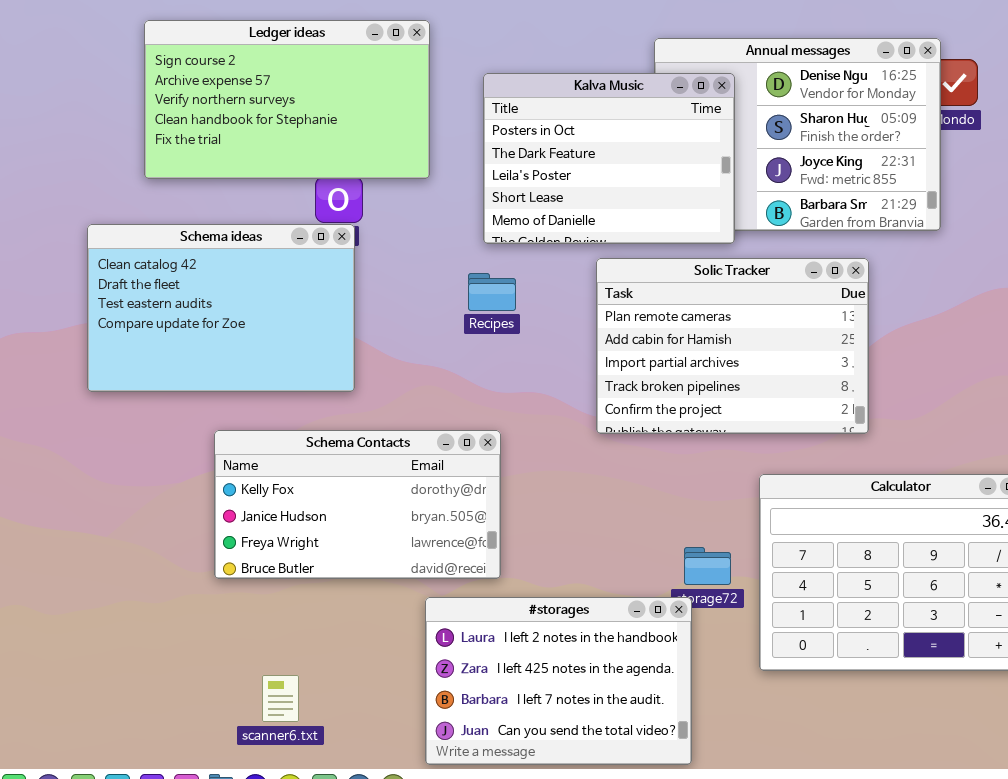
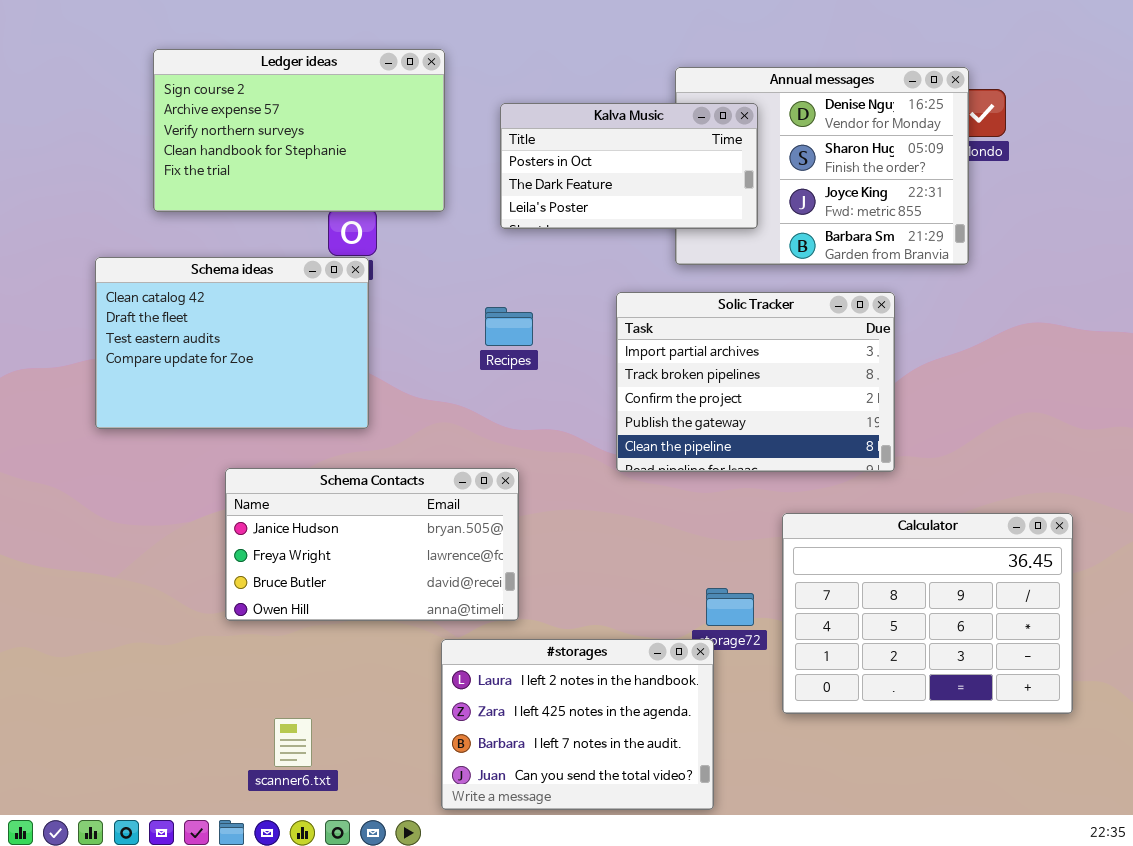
Kalva Music: [483,73,735,244] -> [500,103,758,229], resized
Solic Tracker: [596,258,869,434] -> [616,292,895,472], scrolled down 2 rows
Schema Contacts: [214,430,501,579] -> [225,468,519,621], scrolled down 1 row

